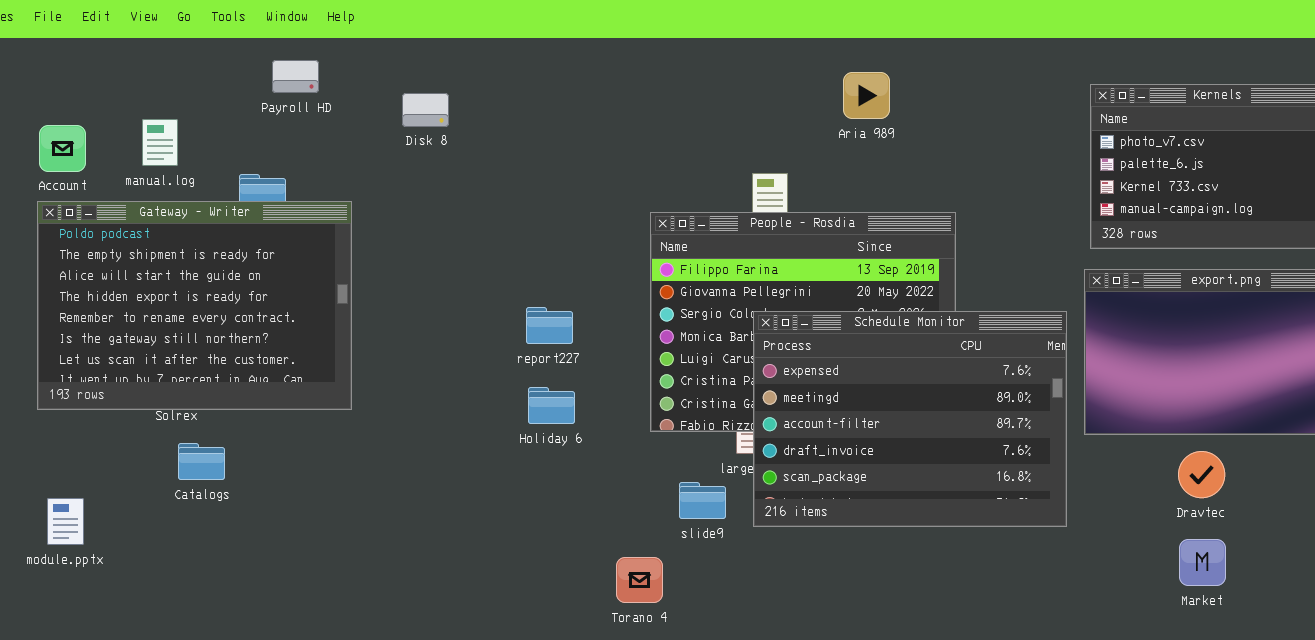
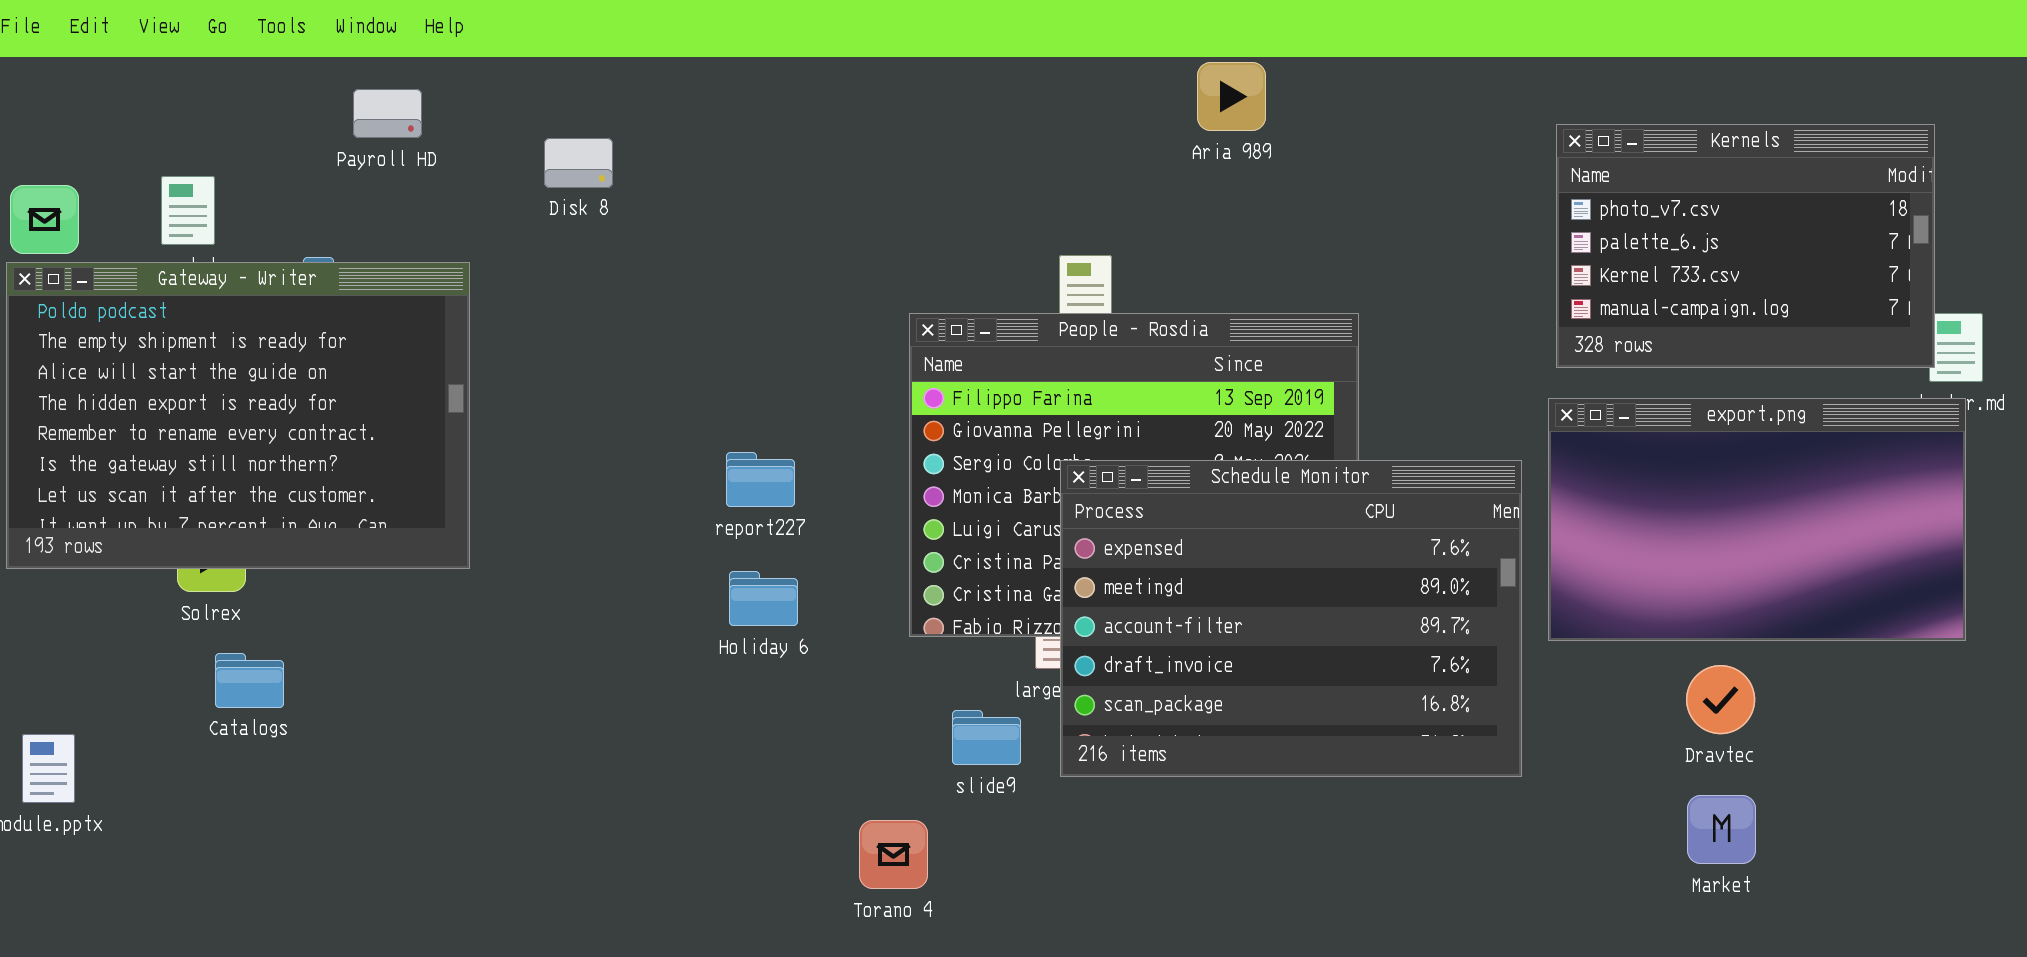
Aria 989: [843,72,890,119] -> [1197,62,1266,131], moved
Gateway - Writer: [37,201,352,410] -> [6,262,470,569], moved

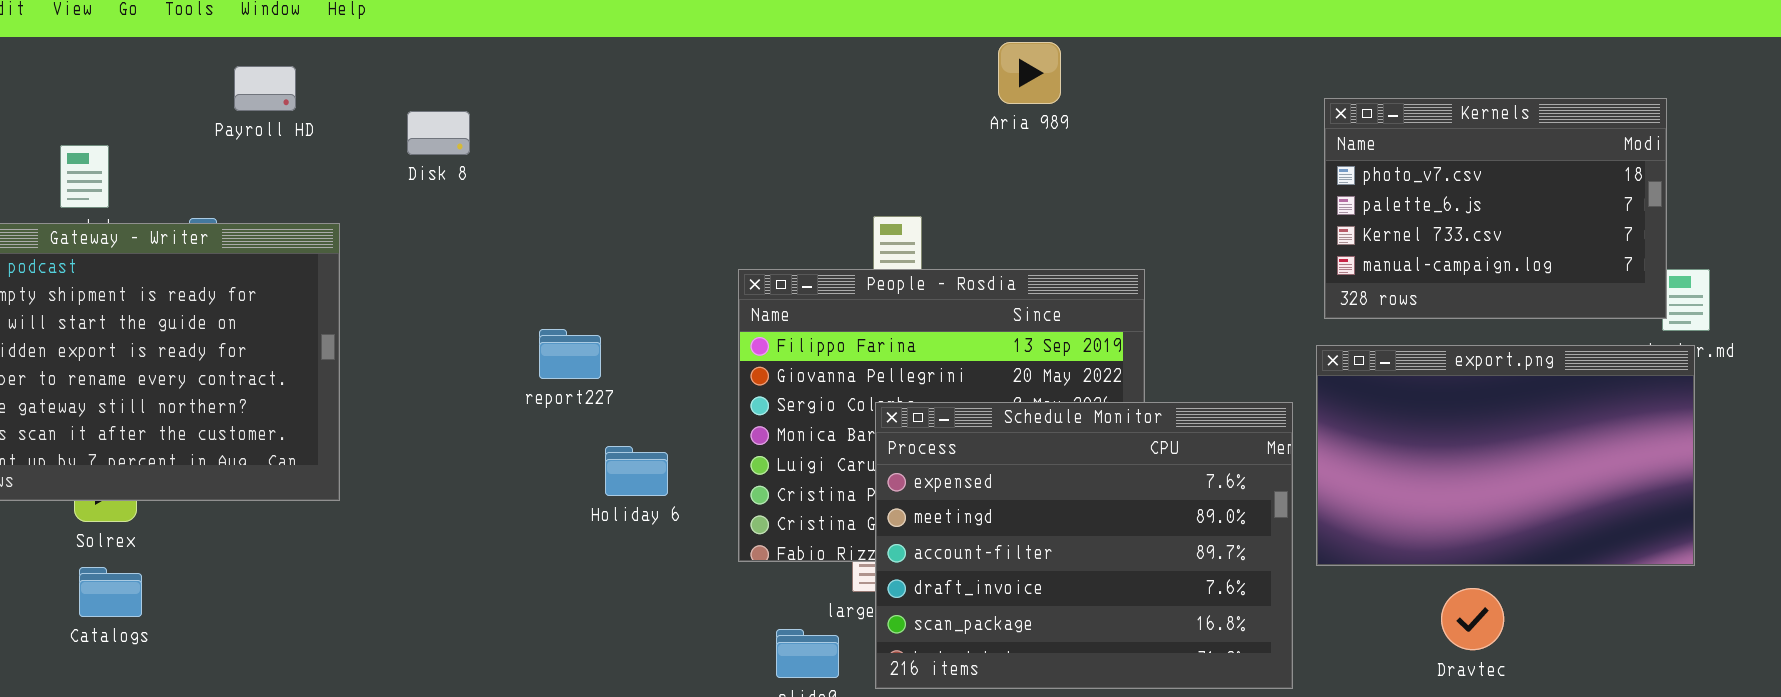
report227: [726,452,795,507] -> [539,329,601,379], moved
Holiday 6: [729,571,798,626] -> [605,446,668,496], moved
Catalogs: [215,653,284,708] -> [79,567,142,617], moved

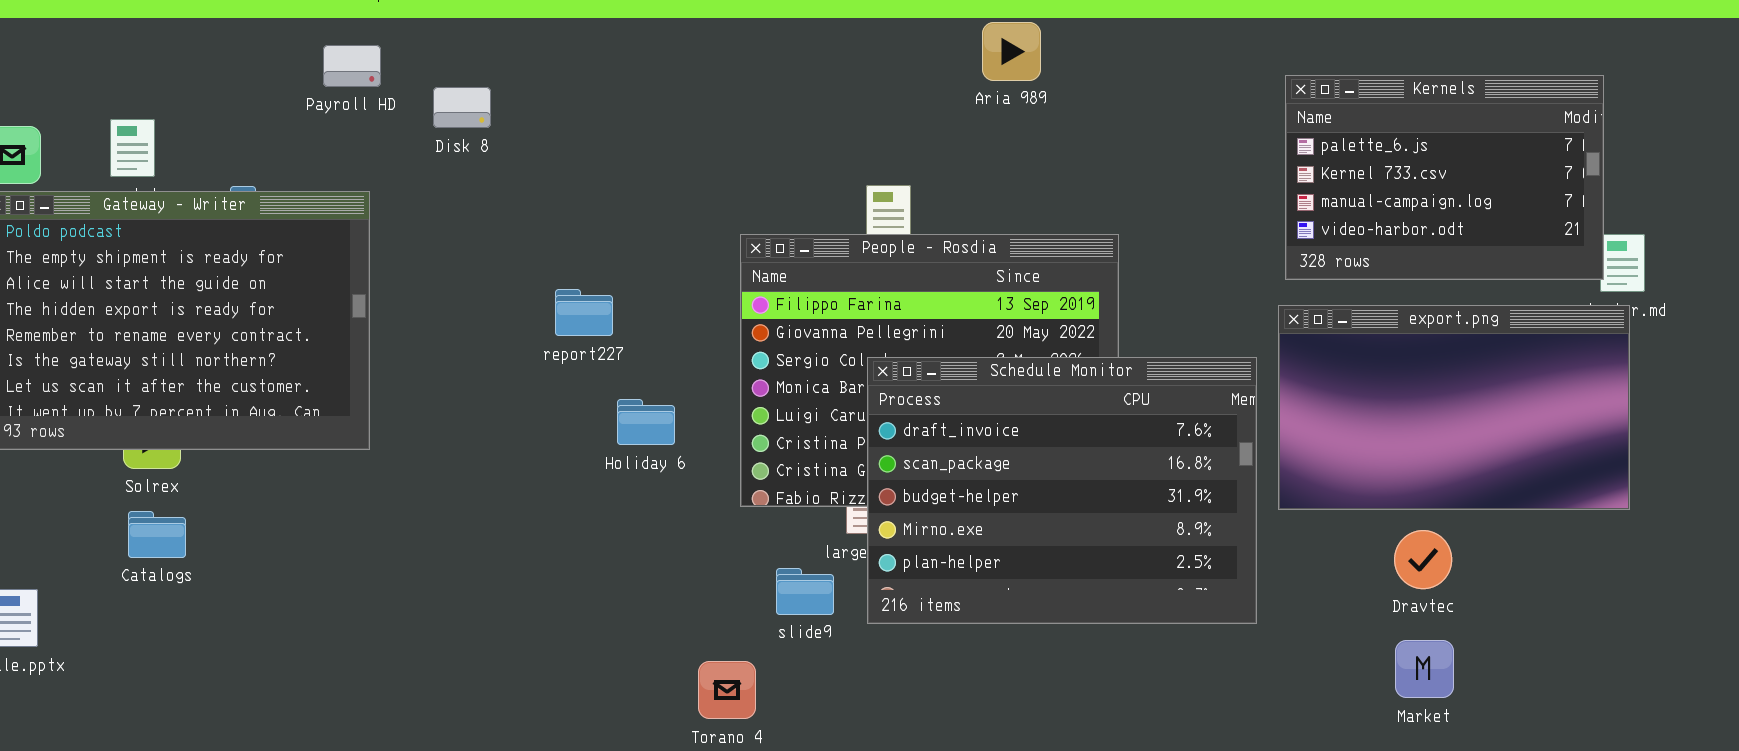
Payroll HD: [234,66,296,111] -> [323,45,381,87], moved
Kernels: [1324,98,1667,319] -> [1285,75,1604,280], scrolled down 1 row
Schedule Monitor: [875,402,1293,689] -> [867,357,1257,624], scrolled down 3 rows

